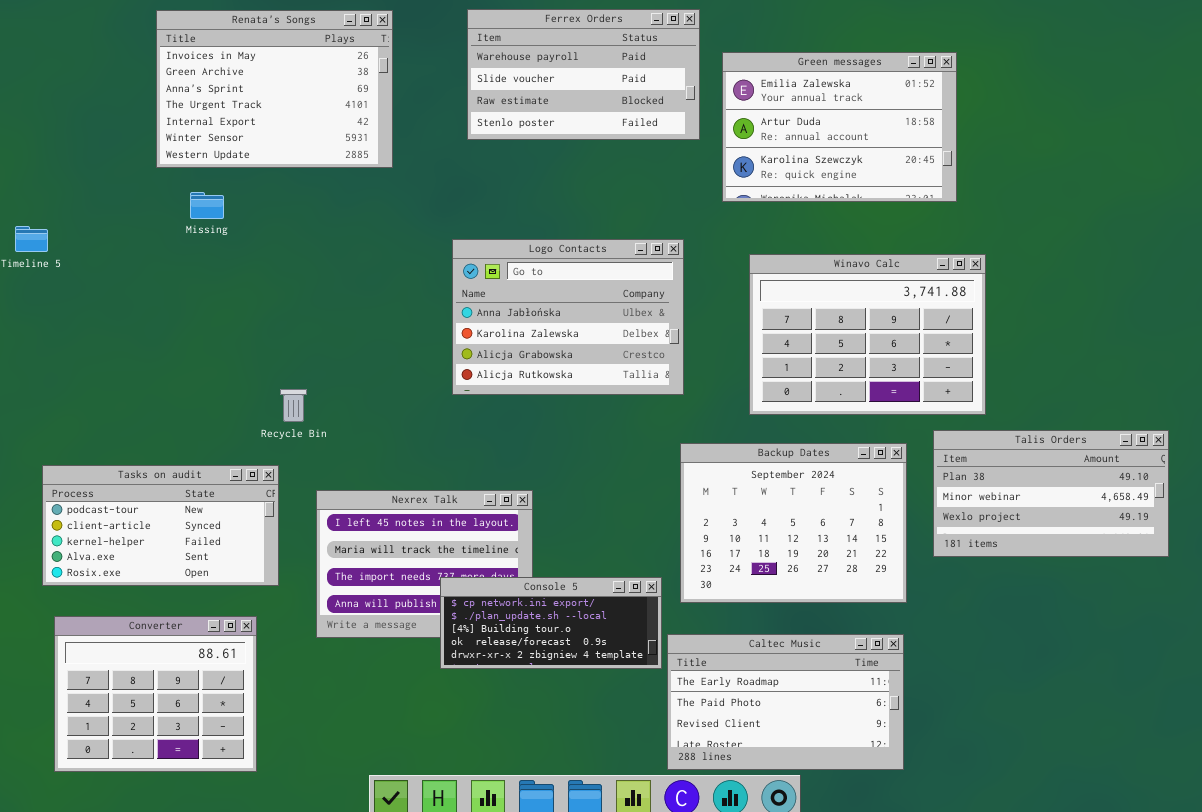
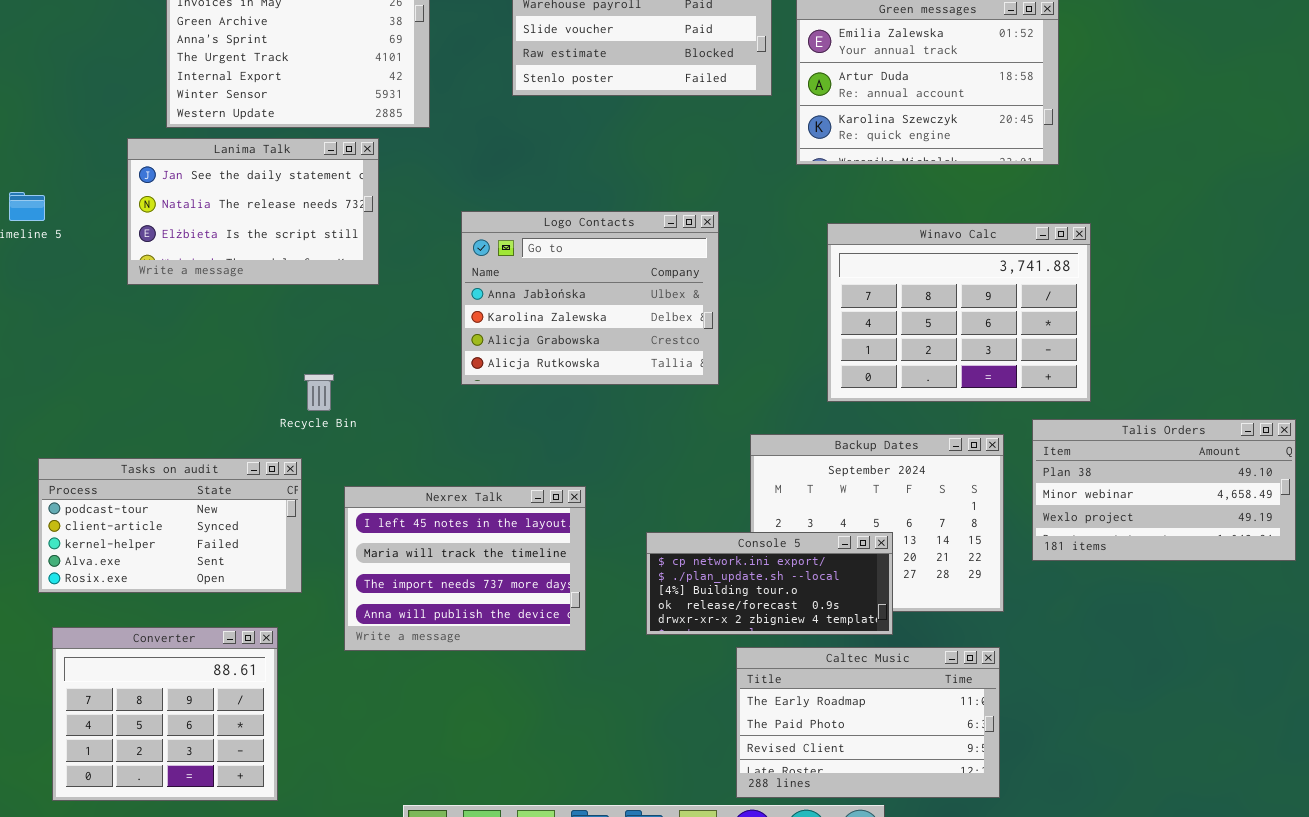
Lanima Talk: none -> [127,138,379,285], opened
Logo Contacts: [452,239,684,395] -> [461,211,719,385], moved
Console 5: [440,577,662,669] -> [646,532,893,635], moved

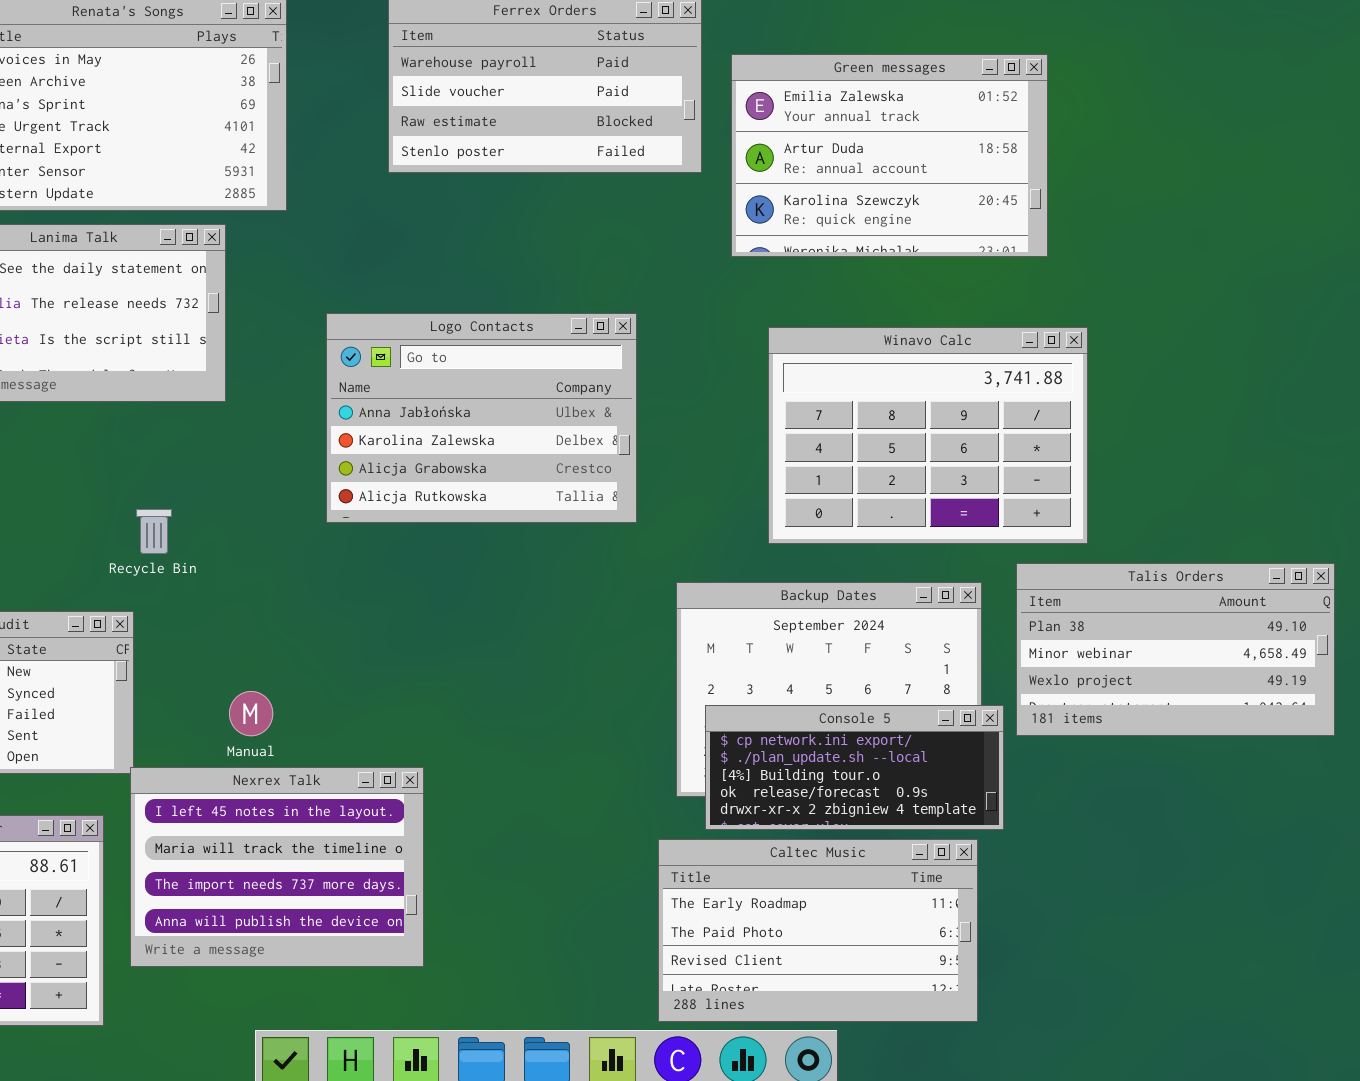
Nexrex Talk: [344,486,586,651] -> [130,767,424,967], moved
Console 5: [646,532,893,635] -> [705,705,1004,830], moved

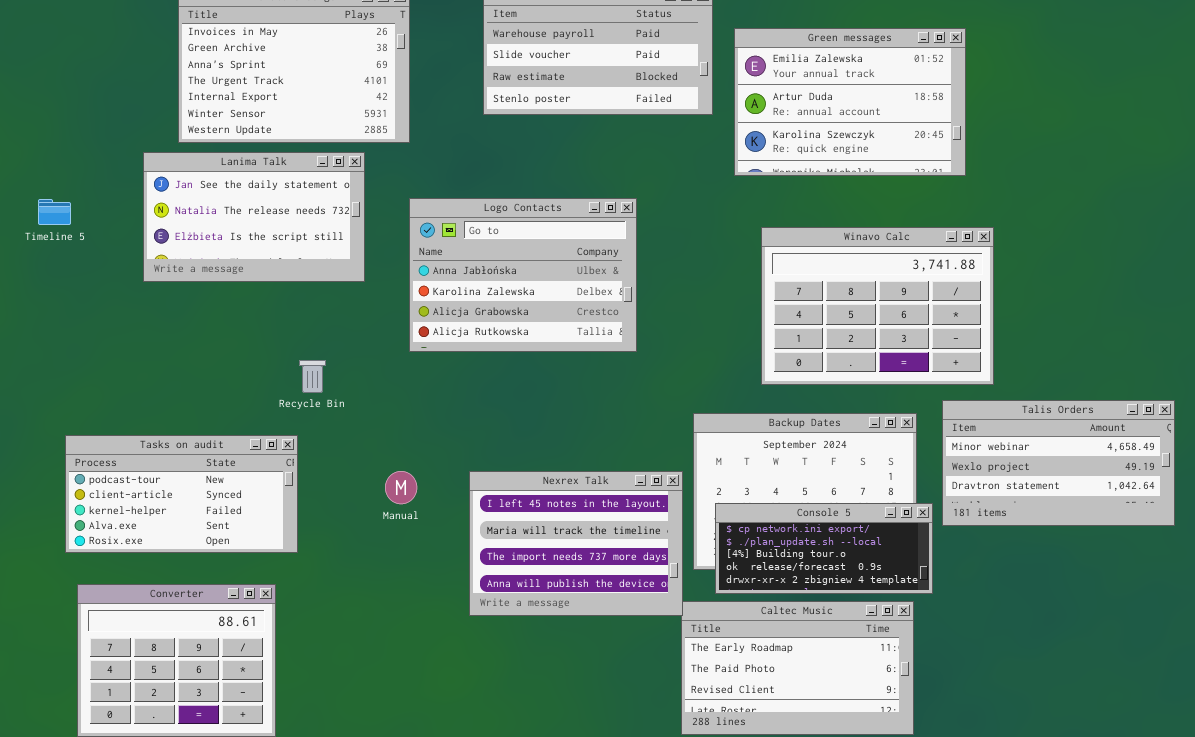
Logo Contacts: [326,313,637,523] -> [409,198,637,352], moved
Talis Orders: [1016,563,1335,736] -> [942,400,1175,526], scrolled down 1 row
Manual: [229,691,273,736] -> [385,471,417,504], moved
Nexrex Talk: [130,767,424,967] -> [469,471,683,616], moved

